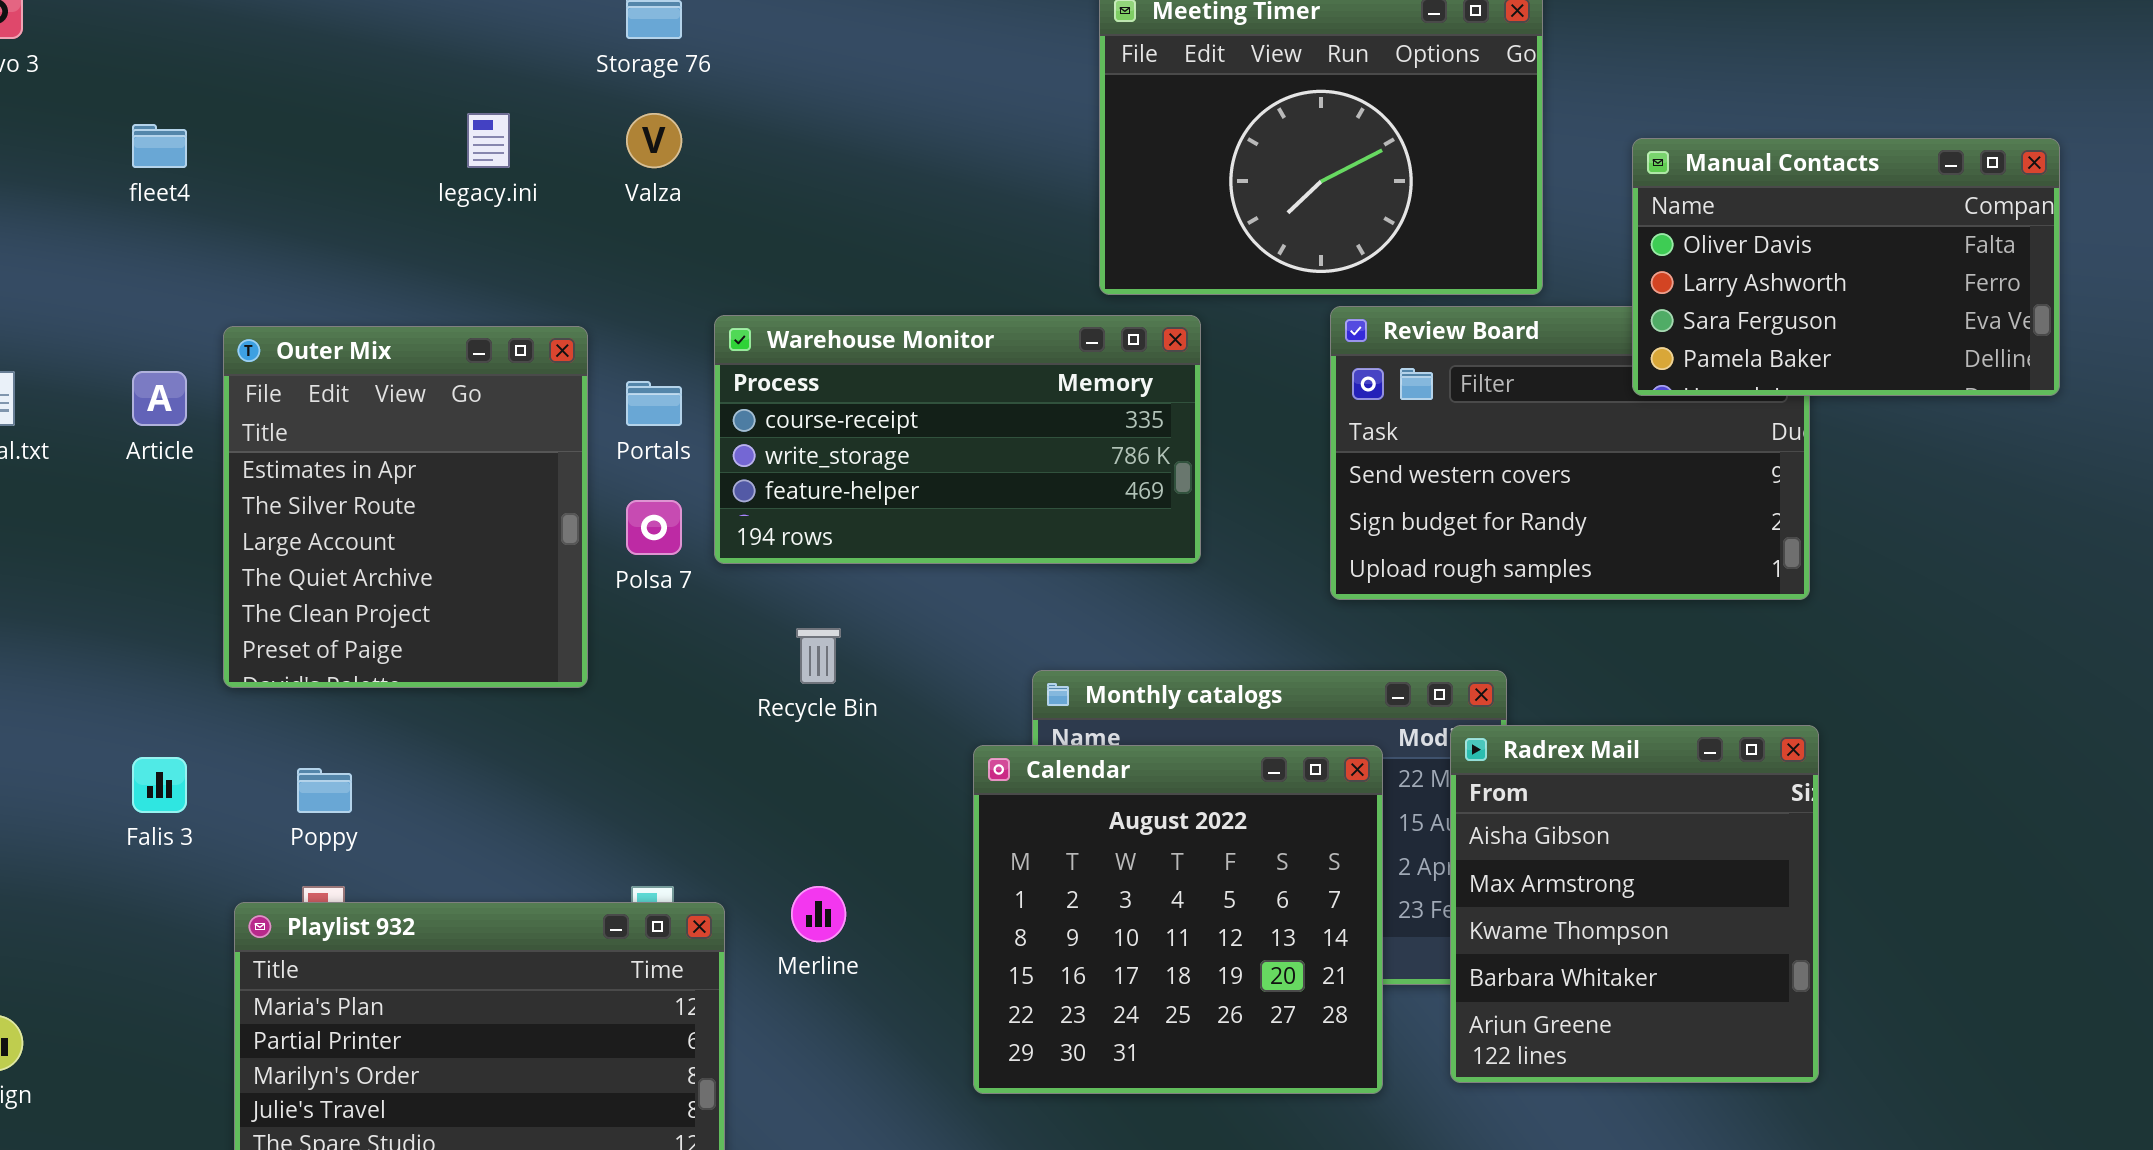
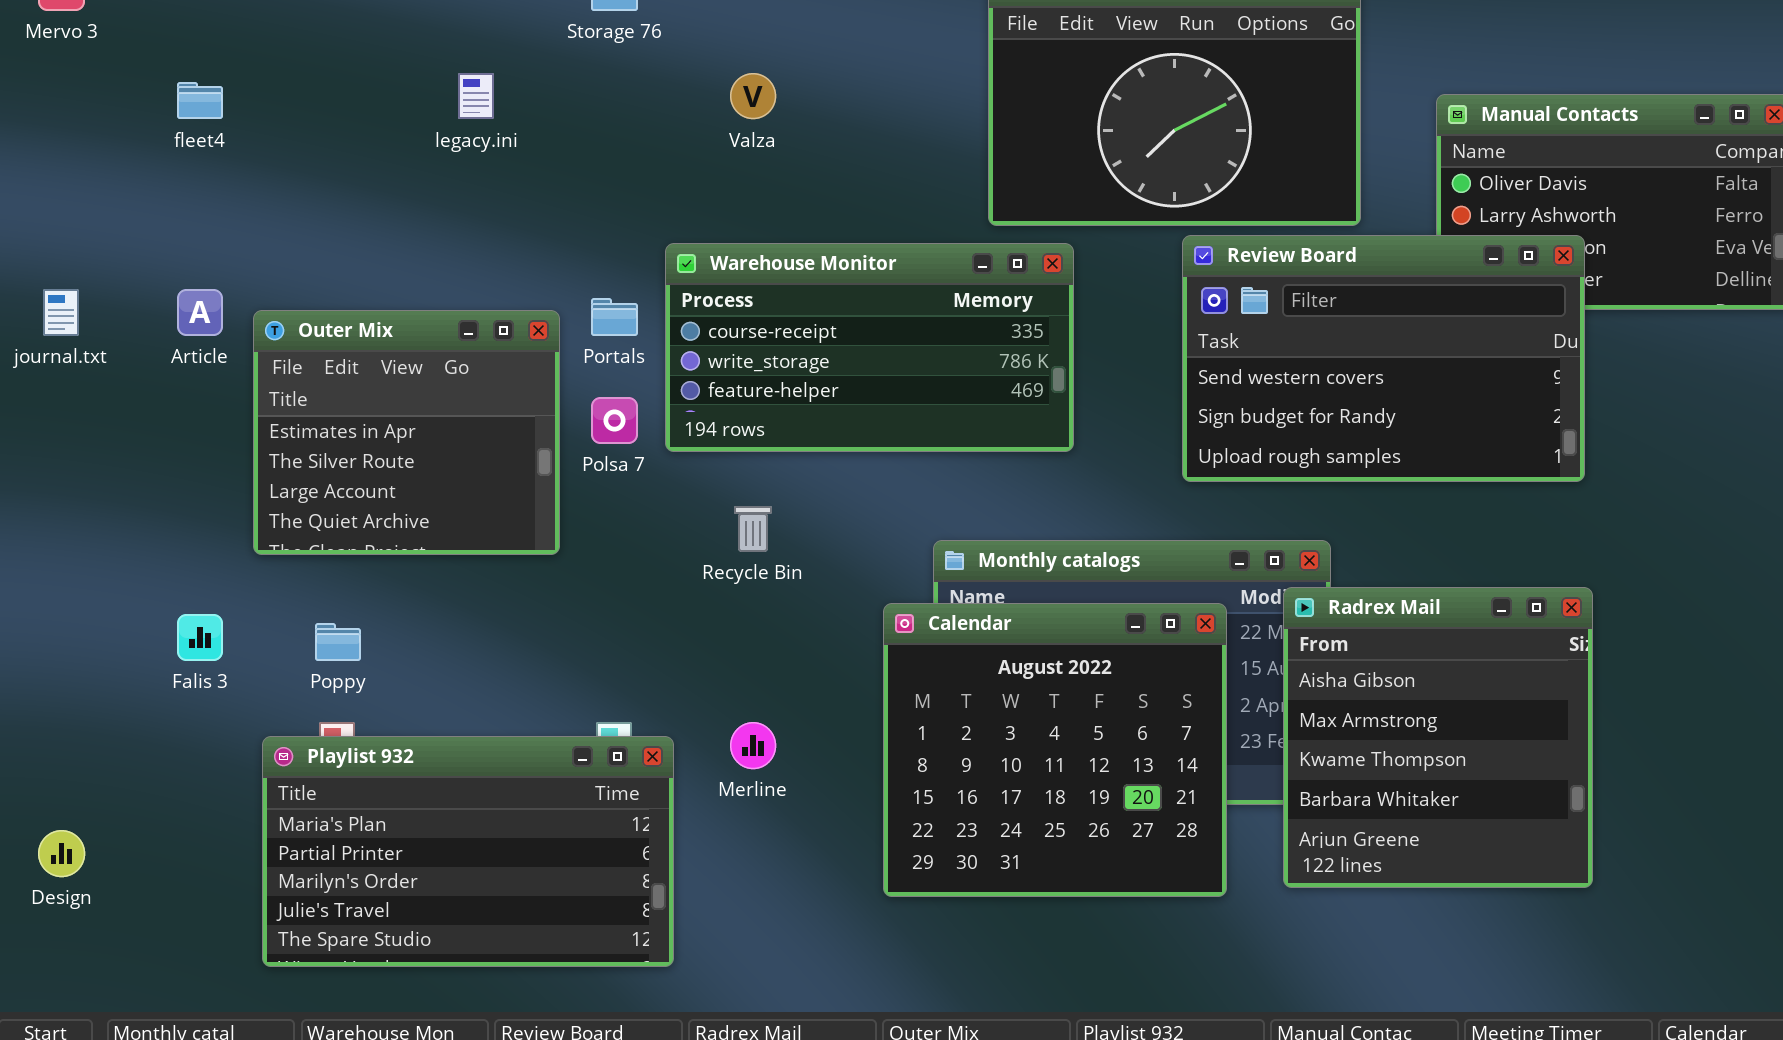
Valza: [626,113,682,168] -> [730,73,776,119], moved
Review Board: [1330,306,1810,600] -> [1182,235,1585,482], raised
Outer Mix: [223,326,588,688] -> [253,310,560,555], resized

